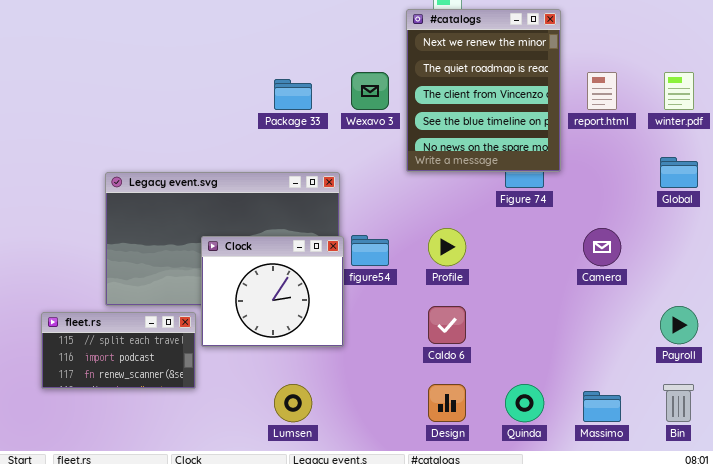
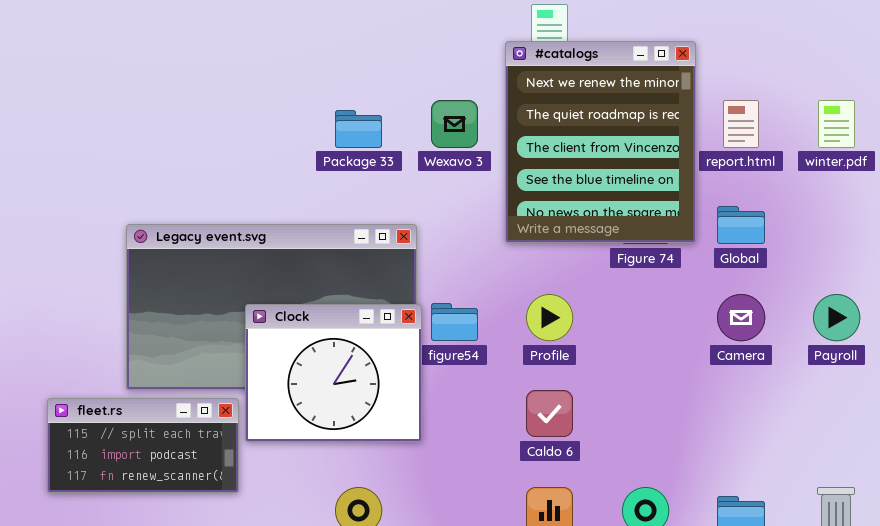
#catalogs: [406,9,561,172] -> [505,41,696,243], moved
Global: [660,157,698,188] -> [717,206,765,244], moved
Payroll: [660,306,698,344] -> [813,294,860,341], moved

